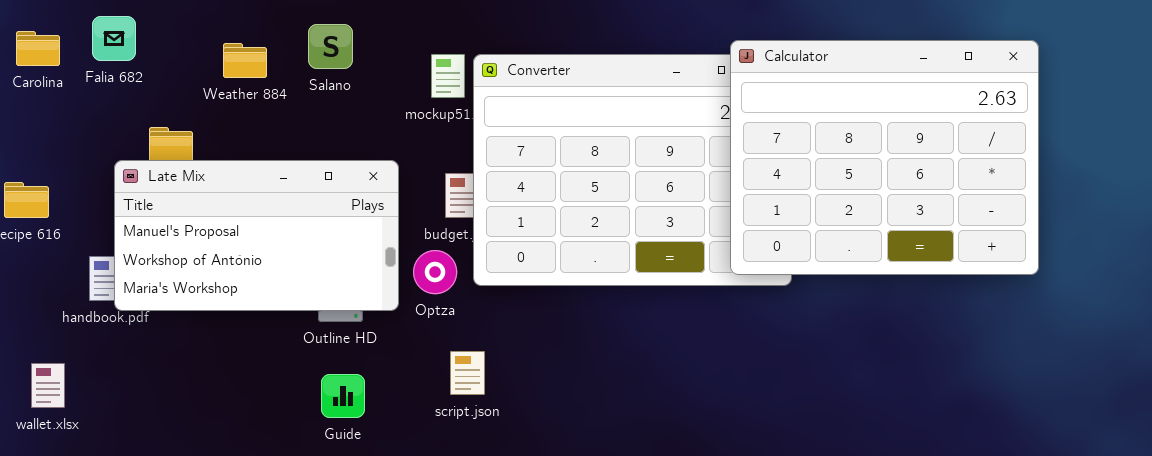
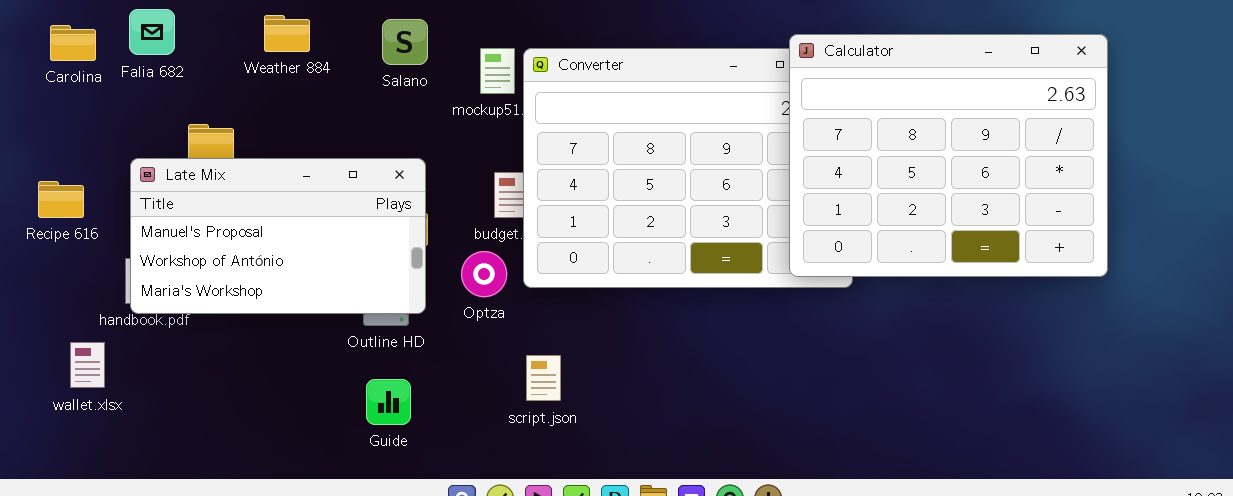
Salano: [308,24,353,69] -> [382,19,428,65], moved
Weather 884: [223,43,267,78] -> [264,15,310,52], moved
Late Mix: [114,160,399,311] -> [130,158,426,314], moved
script.json: [450,351,485,395] -> [526,355,561,401], moved
wallet.xlsx: [31,363,65,408] -> [70,342,105,388], moved

